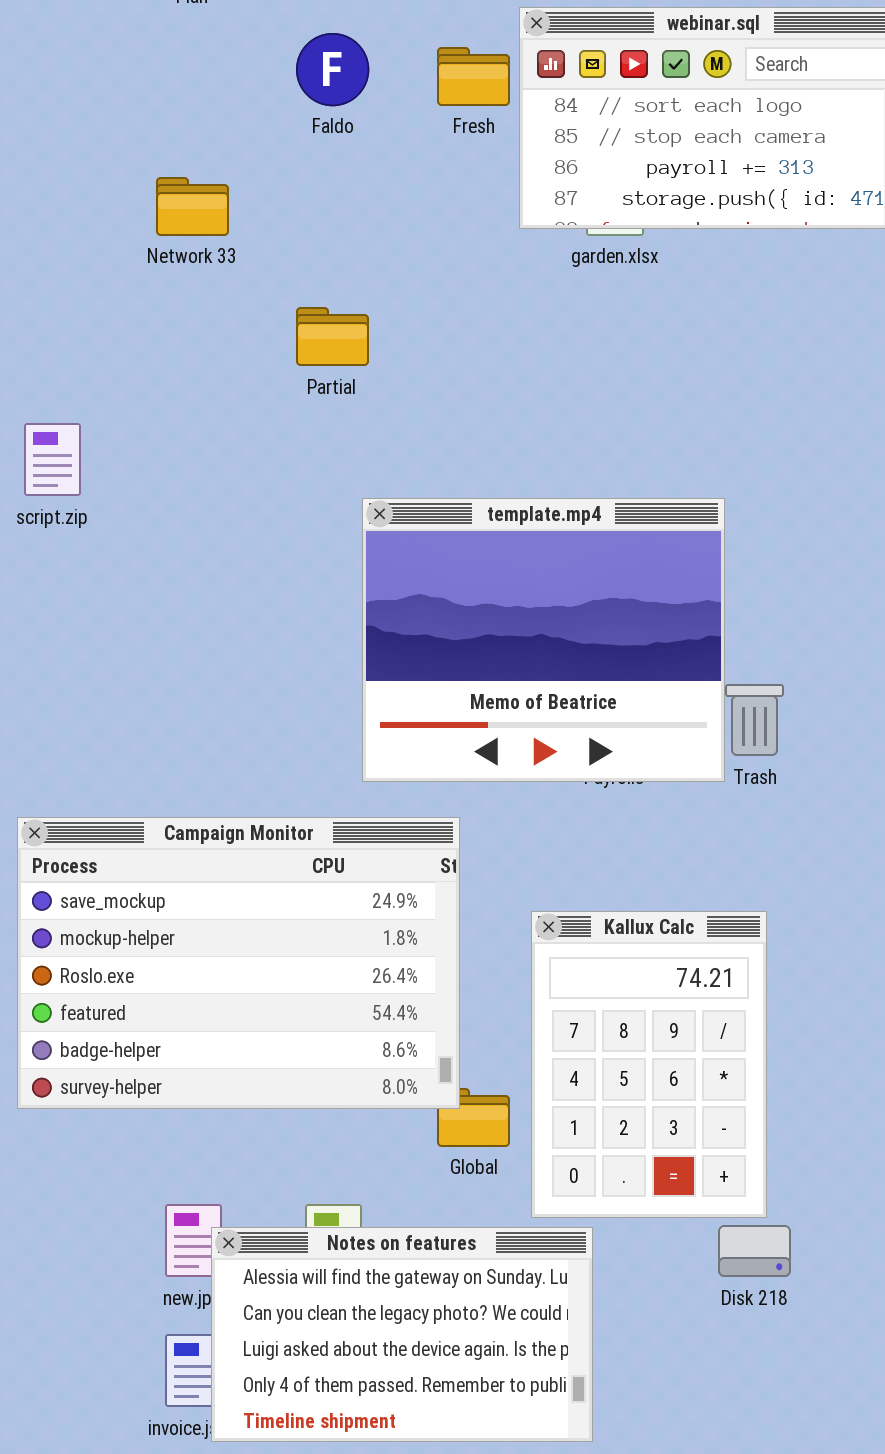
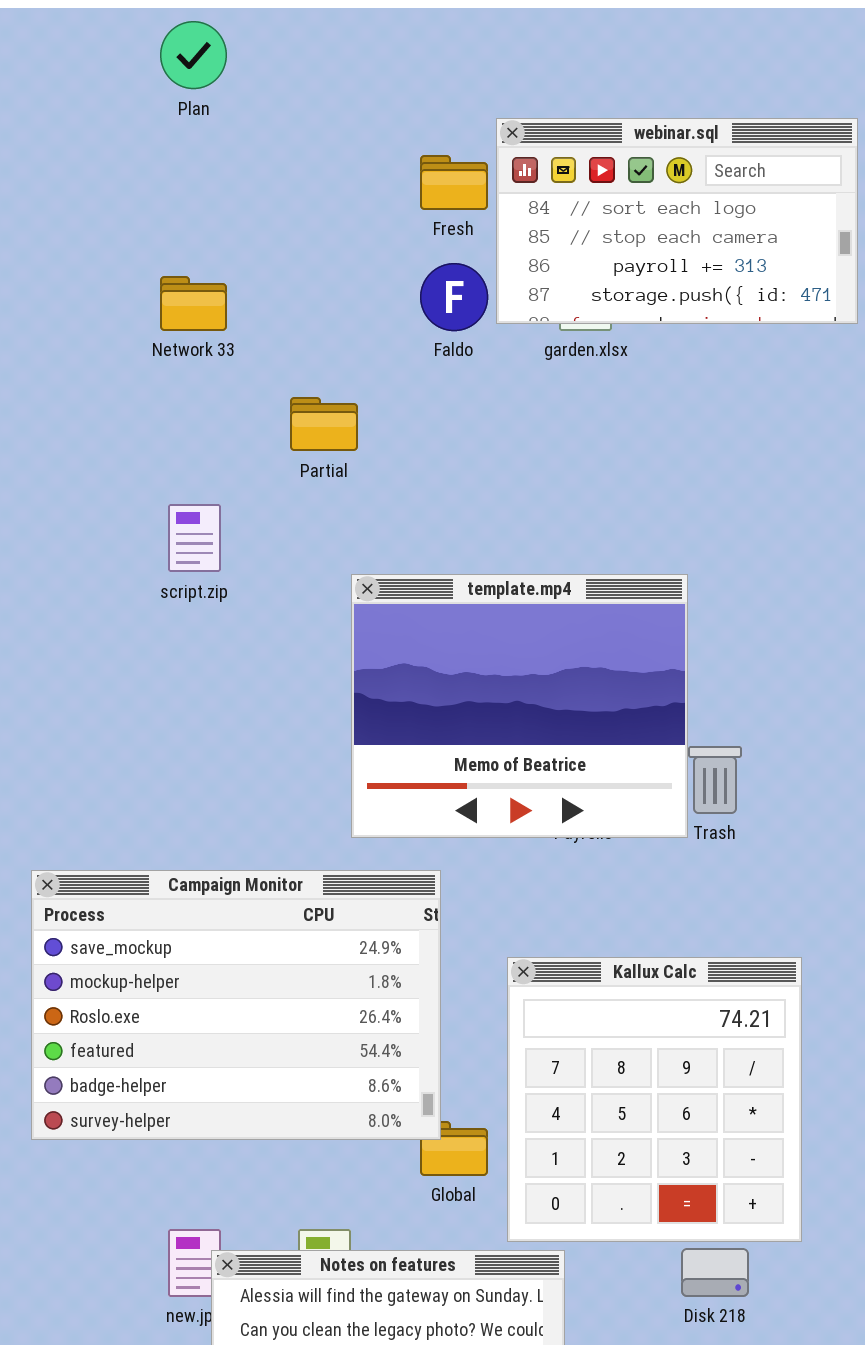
Faldo: [296,33,369,106] -> [420,263,488,331], moved
script.zip: [24,423,81,496] -> [168,504,221,572], moved
Kallux Calc: [531,911,767,1218] -> [507,957,802,1242], resized

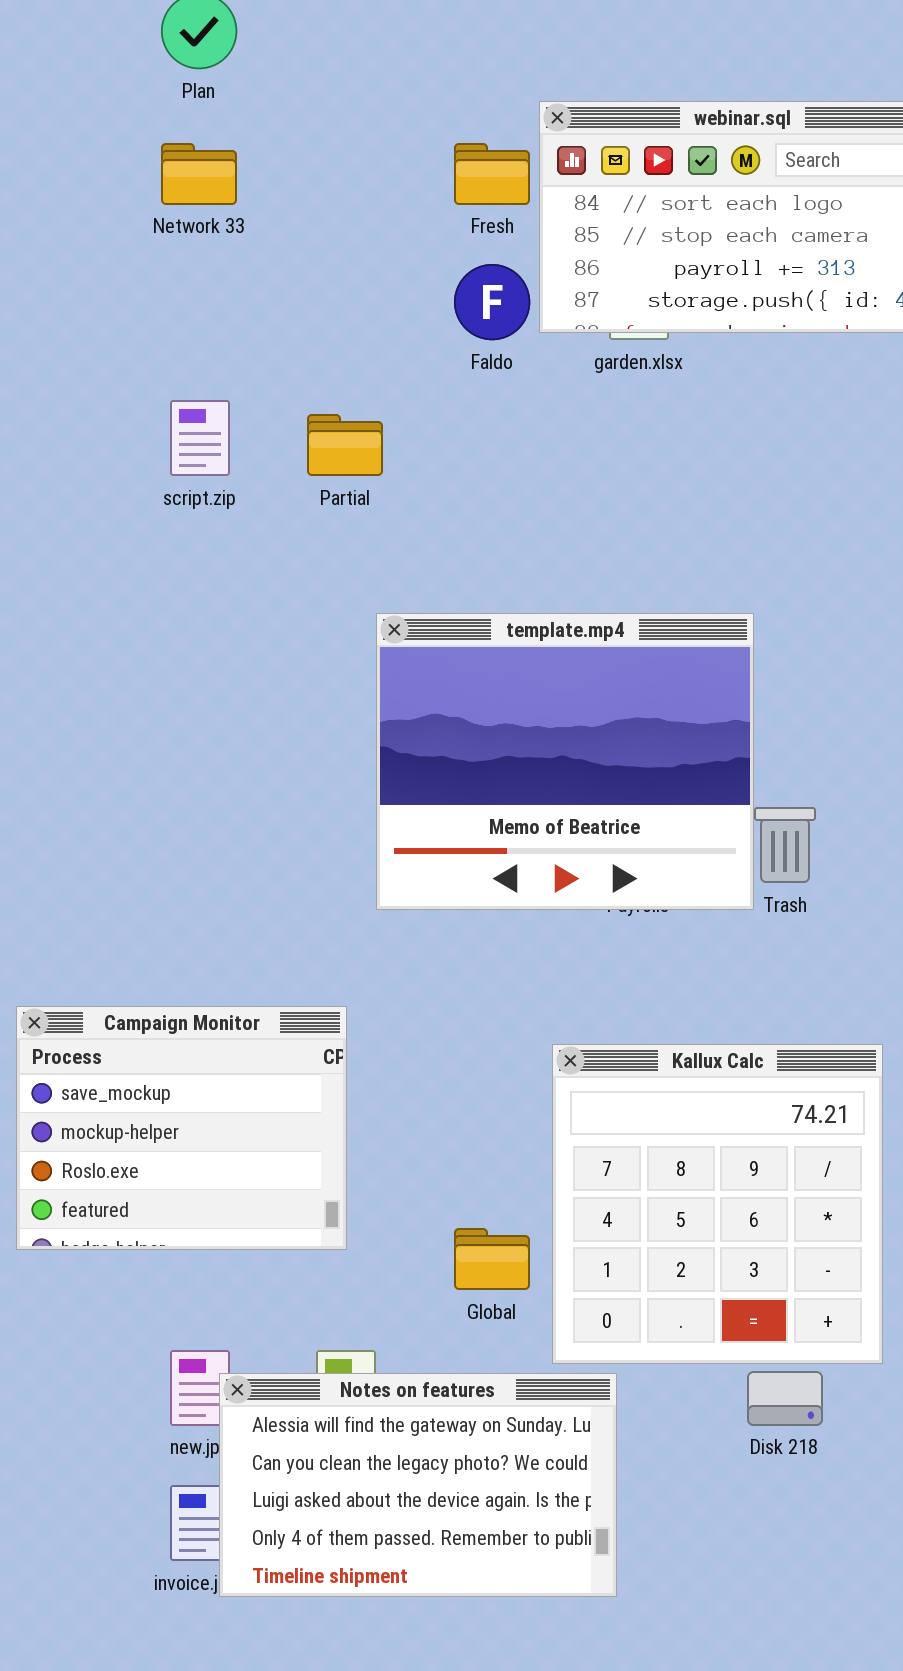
Network 33: [160,276,227,331] -> [161,143,237,205], moved
script.zip: [168,504,221,572] -> [170,400,230,476], moved
Campaign Monitor: [31,870,441,1140] -> [16,1006,347,1250], resized

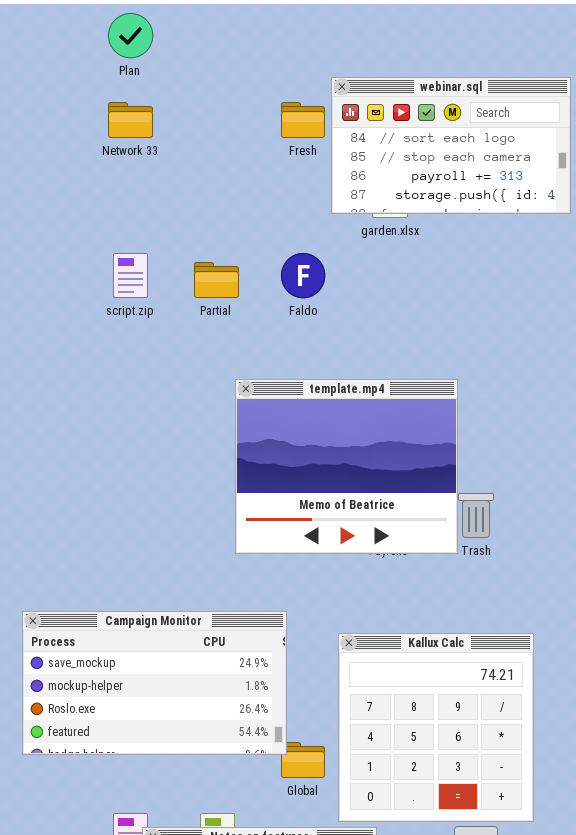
Faldo: [454,264,530,340] -> [281,253,325,298], moved
Campaign Monitor: [16,1006,347,1250] -> [22,611,287,755], resized

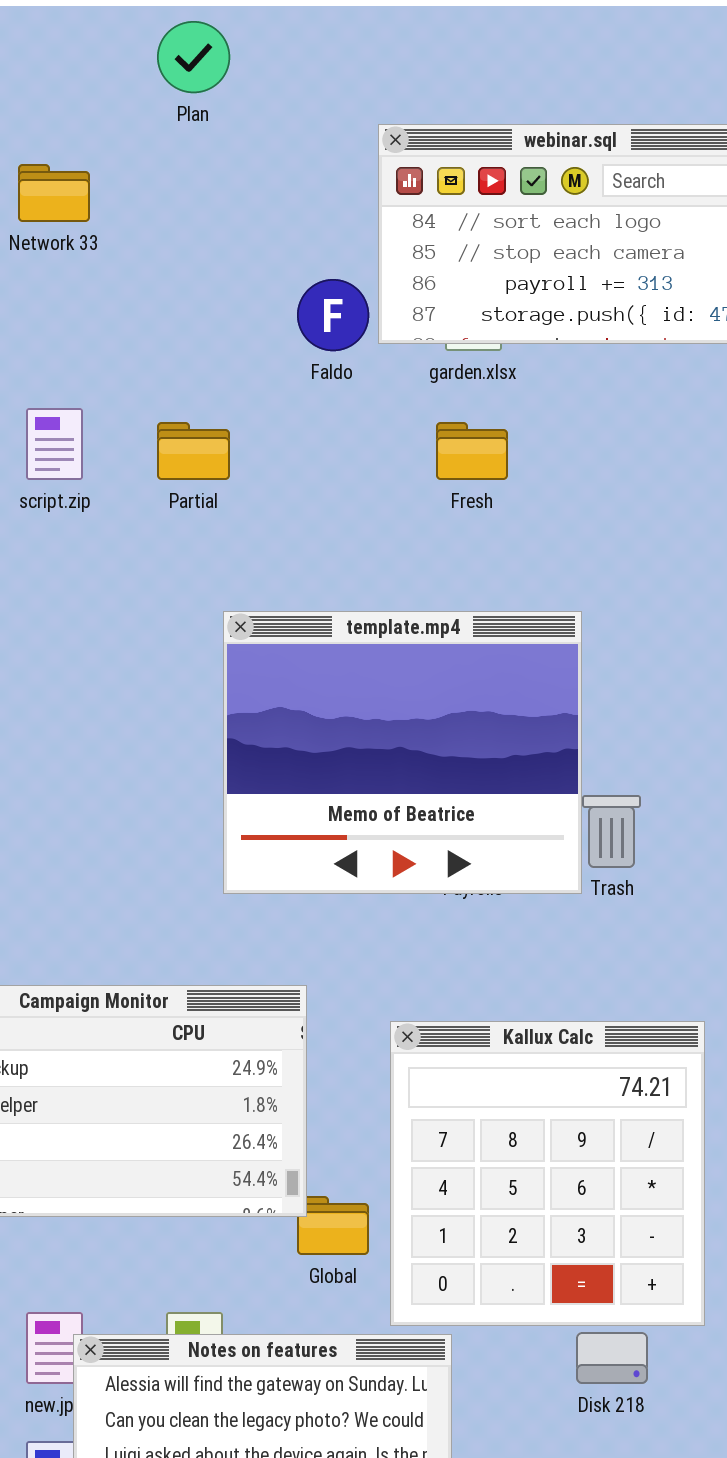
Plan: [108,13,153,58] -> [157,21,230,93], moved
Fresh: [281,102,325,138] -> [436,422,508,480], moved
Faldo: [281,253,325,298] -> [297,279,369,351], moved

